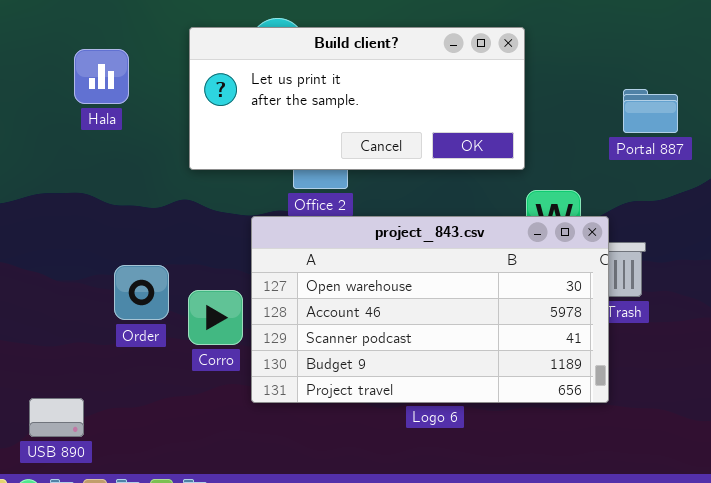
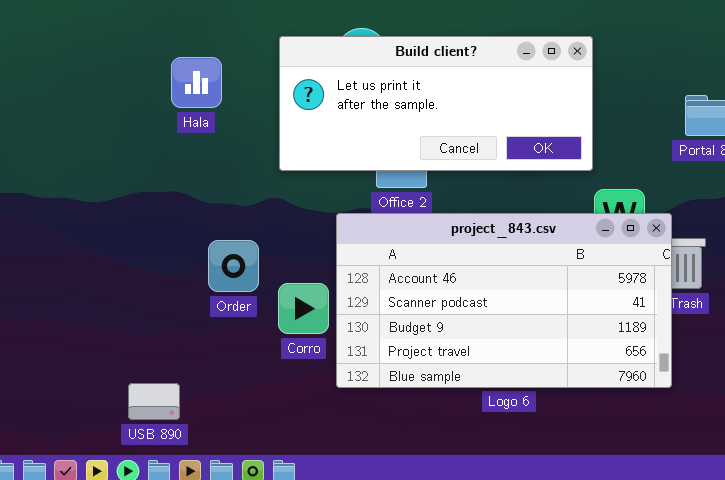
project_843.csv: [251,216,609,403] -> [336,213,672,388], scrolled down 1 row
Order: [114,265,169,320] -> [208,240,259,292], moved

